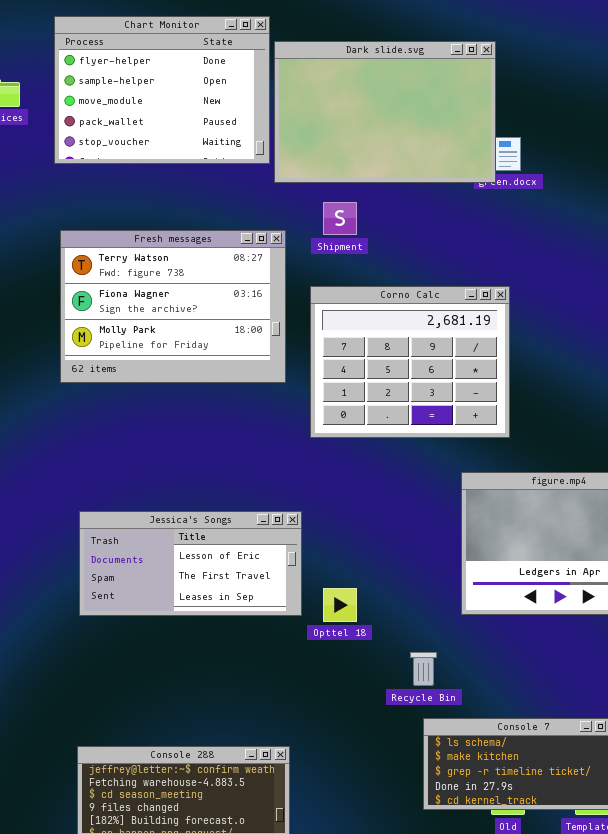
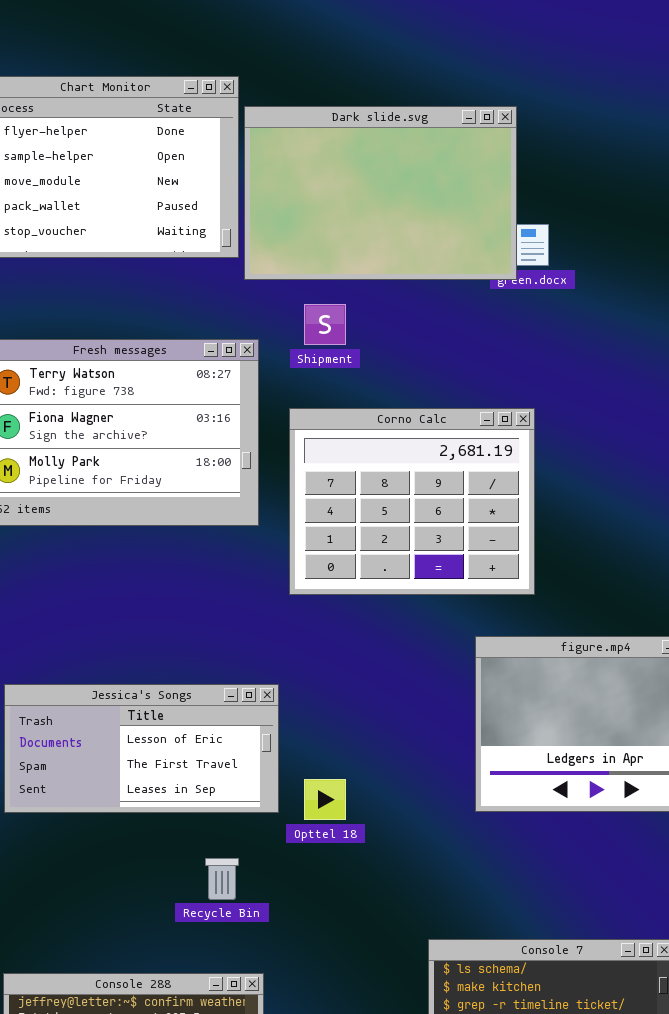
Recycle Bin: [410,652,437,686] -> [205,858,239,900], moved

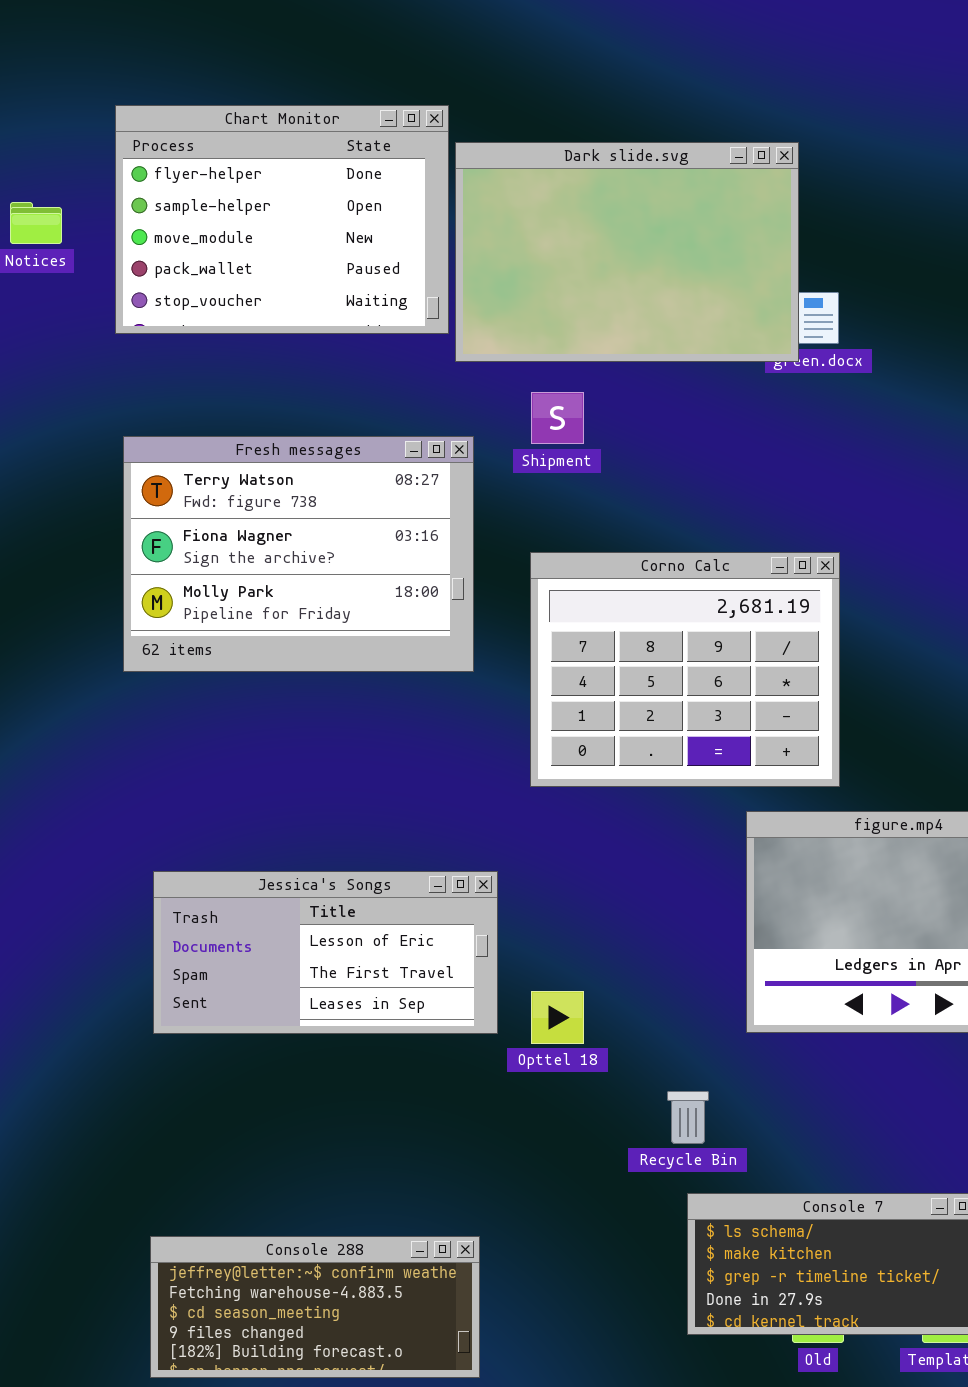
Corno Calc: [289,408,535,595] -> [530,552,840,787], moved
Recycle Bin: [205,858,239,900] -> [667,1091,709,1144], moved

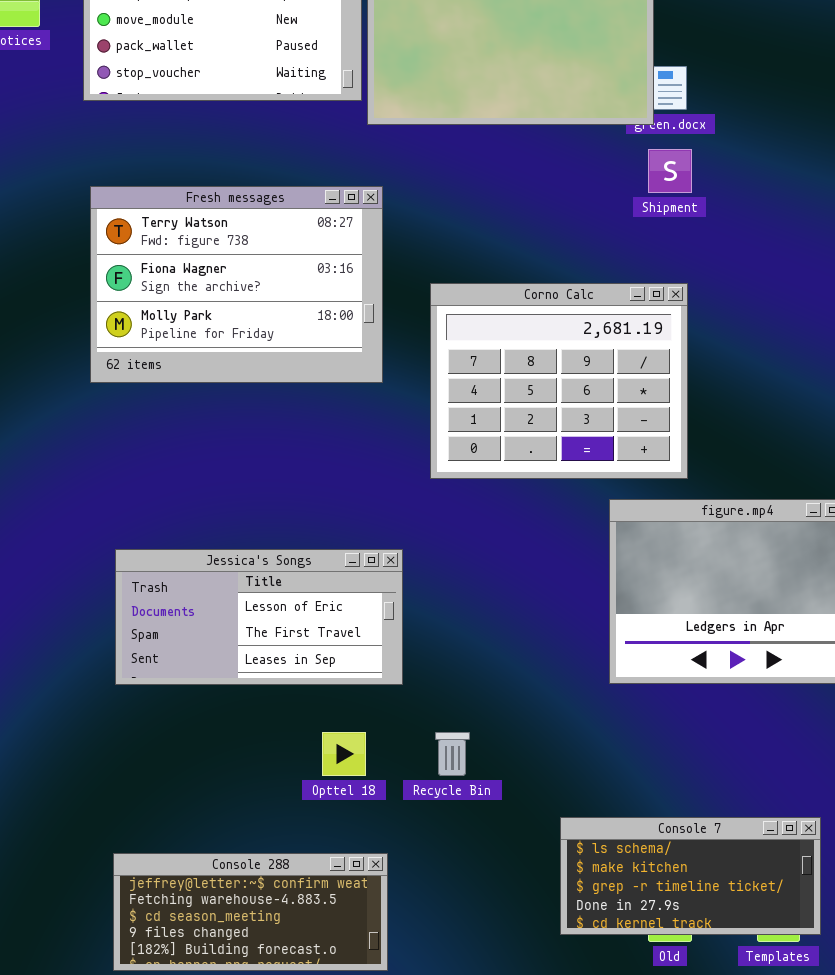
Shipment: [531,392,584,444] -> [648,149,692,193], moved
Opttel 18: [531,991,584,1044] -> [322,732,366,776], moved
Recycle Bin: [667,1091,709,1144] -> [435,732,470,776], moved

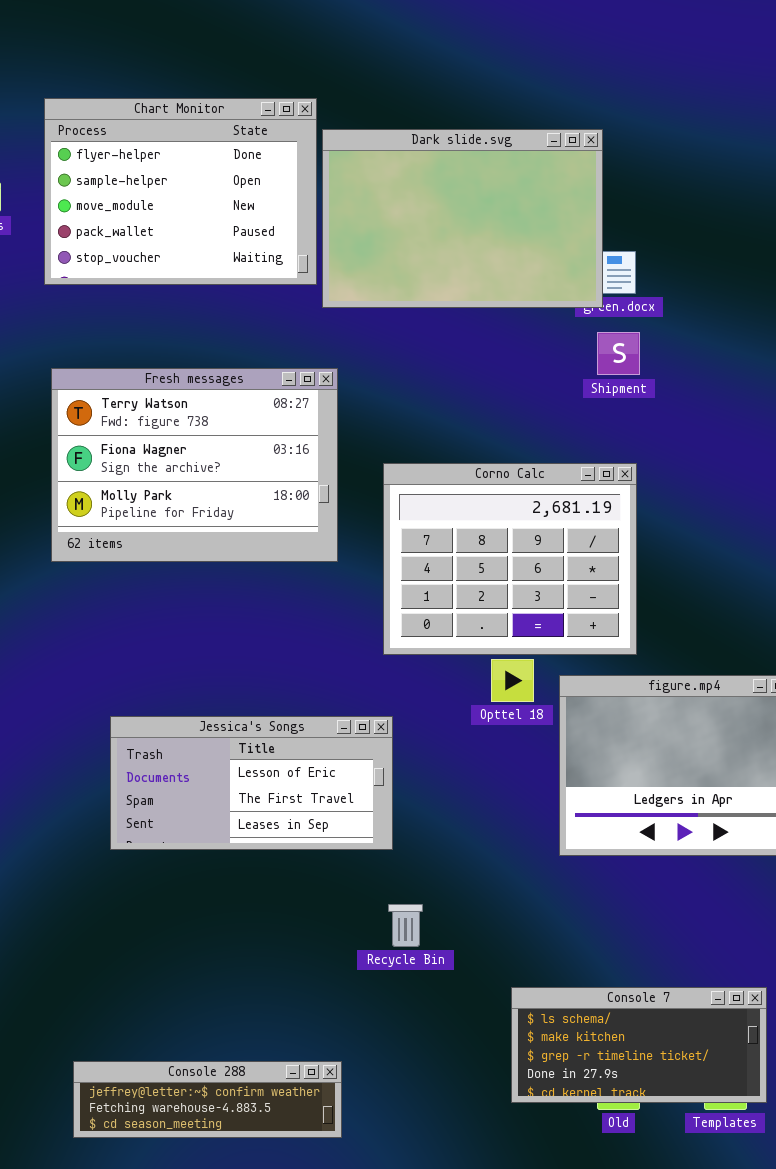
Jessica's Songs: [115,549,403,685] -> [110,716,393,850], moved
Opttel 18: [322,732,366,776] -> [491,659,534,702], moved
Console 288: [113,853,388,971] -> [73,1061,342,1138], resized

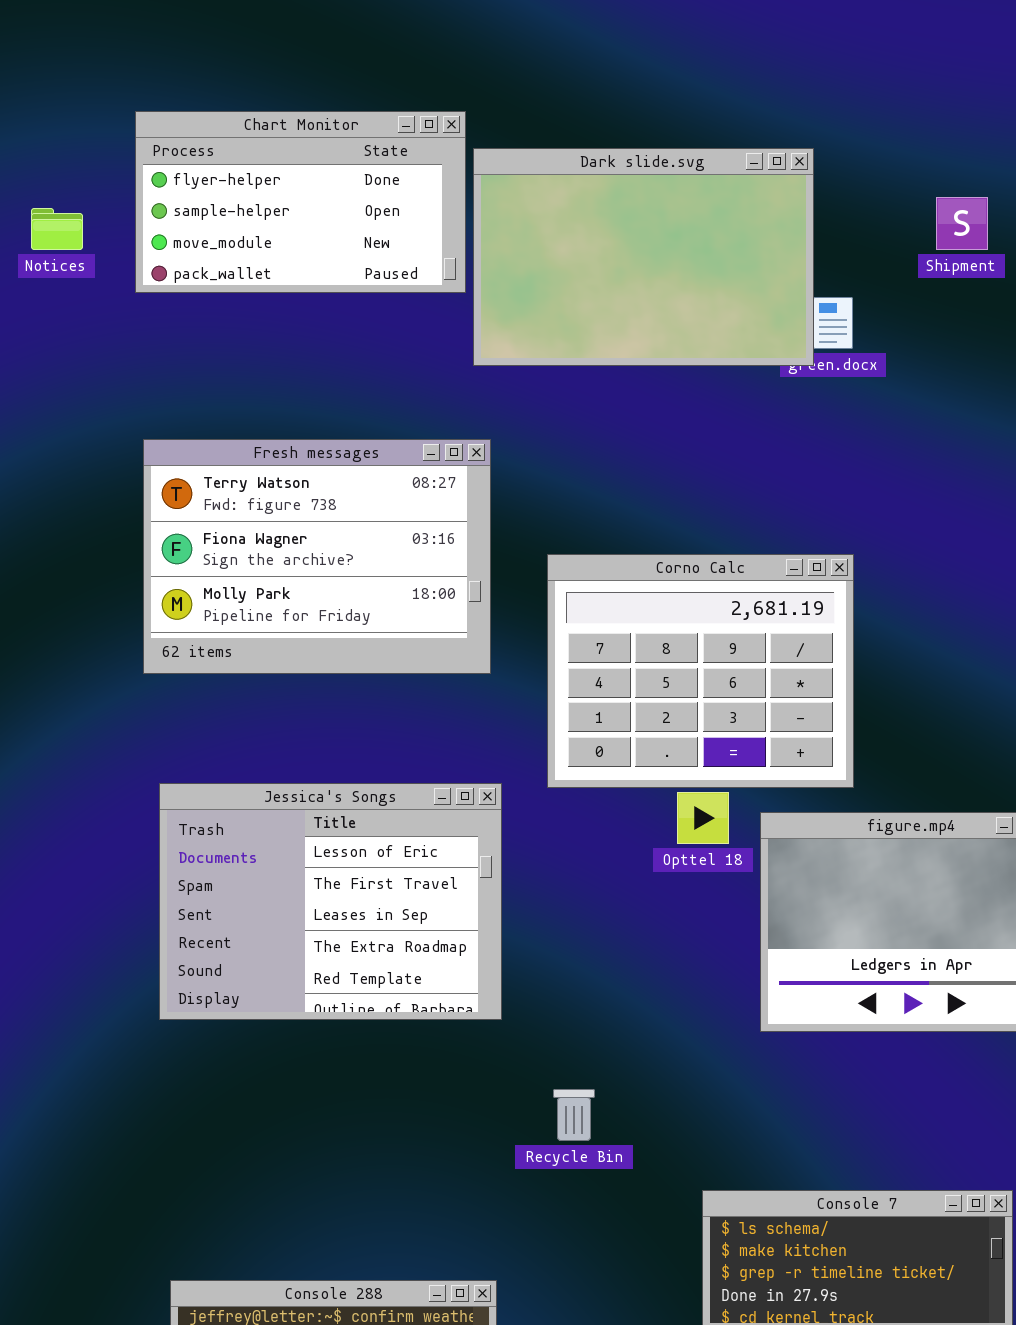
Chart Monitor: [44,98,317,285] -> [135,111,466,293], resized
Shipment: [597,332,640,375] -> [936,197,988,250], moved
Jessica's Songs: [110,716,393,850] -> [159,783,502,1020], moved, resized

